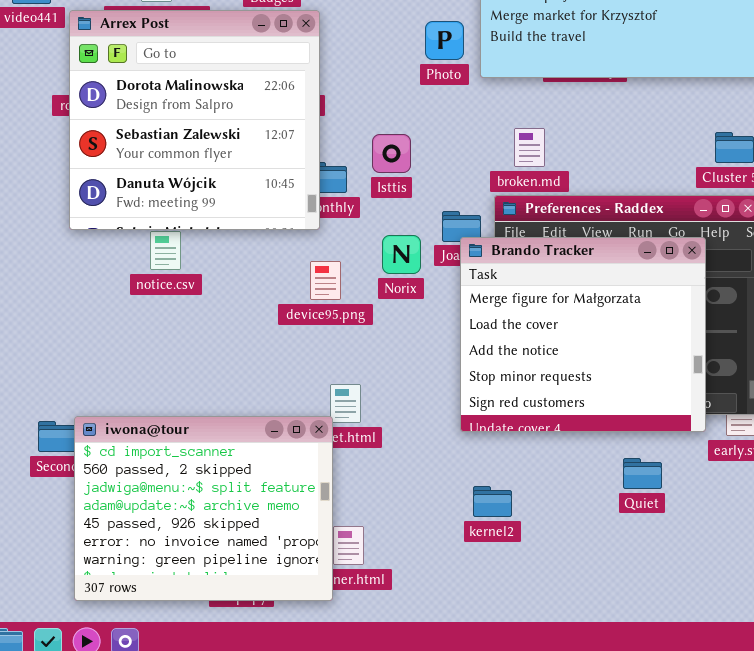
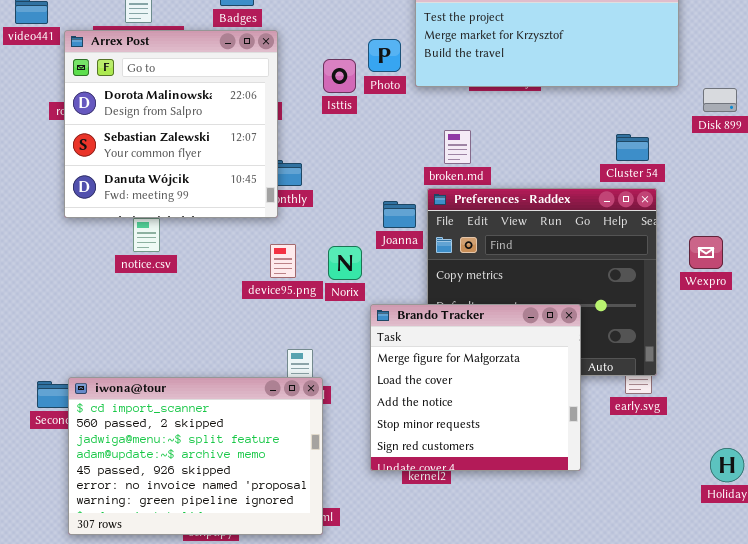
Isttis: [372,134,411,173] -> [323,59,356,93], moved
Norix: [382,235,421,274] -> [328,246,362,280], moved
Brando Tracker: [460,237,706,432] -> [370,304,581,471], moved
iwona@tour: [74,416,333,601] -> [68,377,323,535], resized

